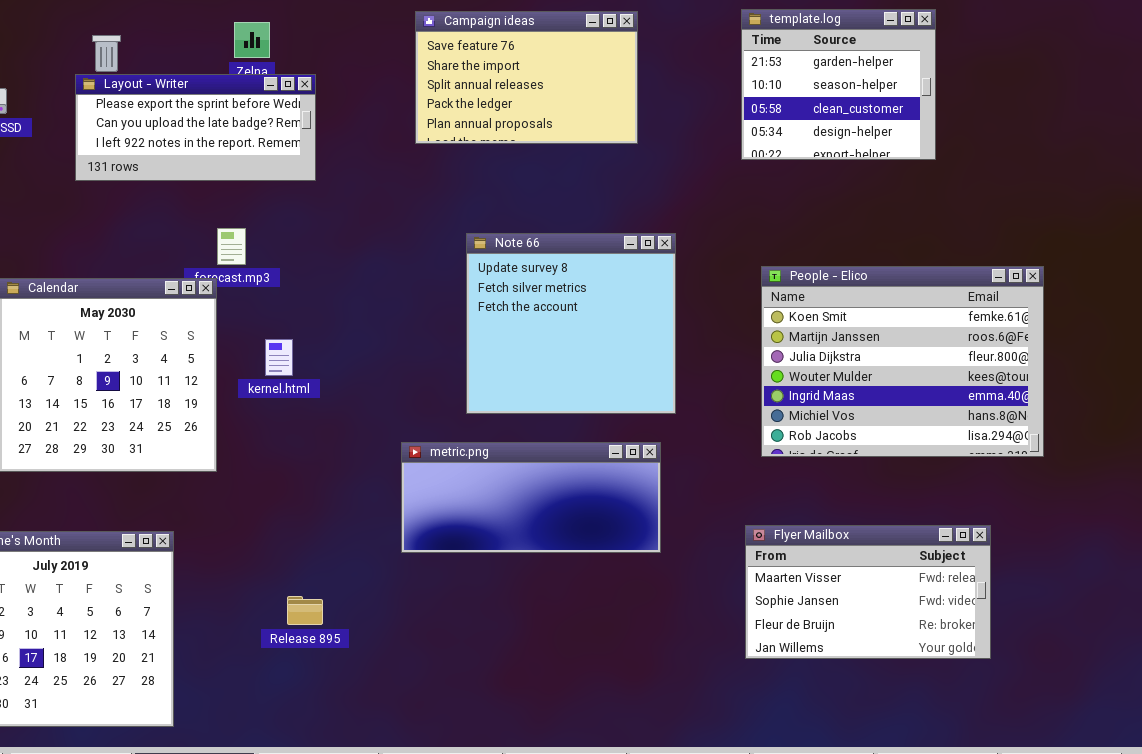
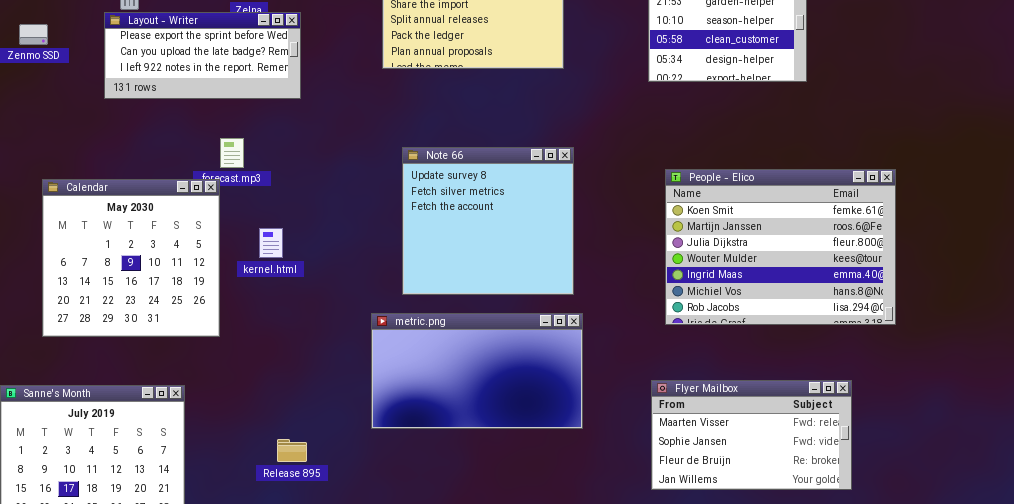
Note 66: [466,233,676,414] -> [402,147,574,295], moved
metric.png: [401,442,661,553] -> [371,313,583,429], resized

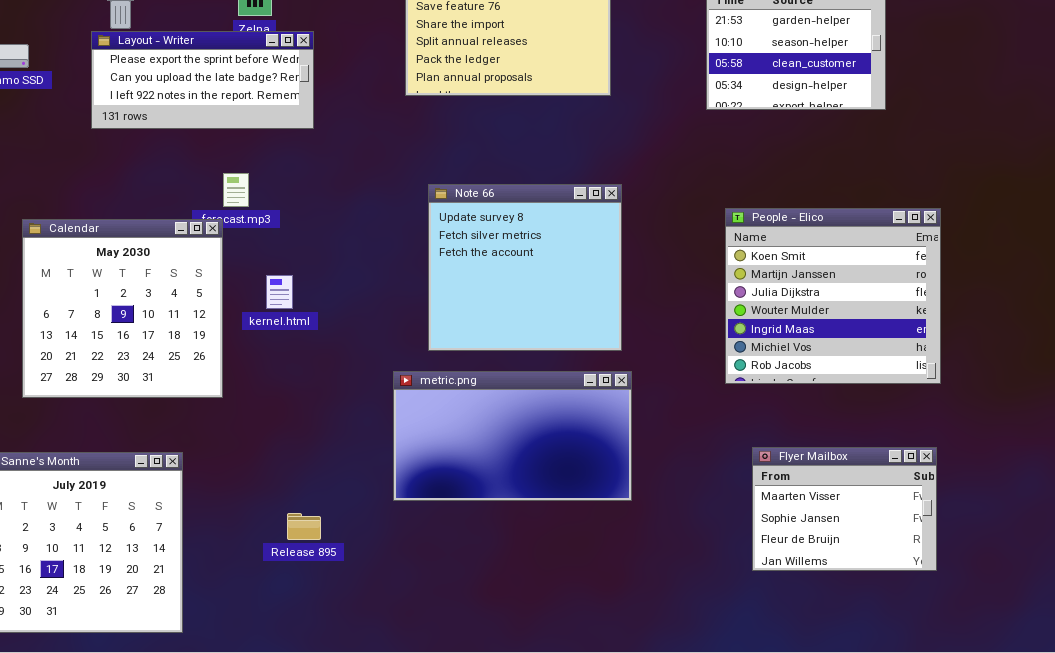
People - Elico: [665,169,896,325] -> [725,208,941,384], resized
Flyer Mailbox: [651,380,852,490] -> [752,447,937,571], resized

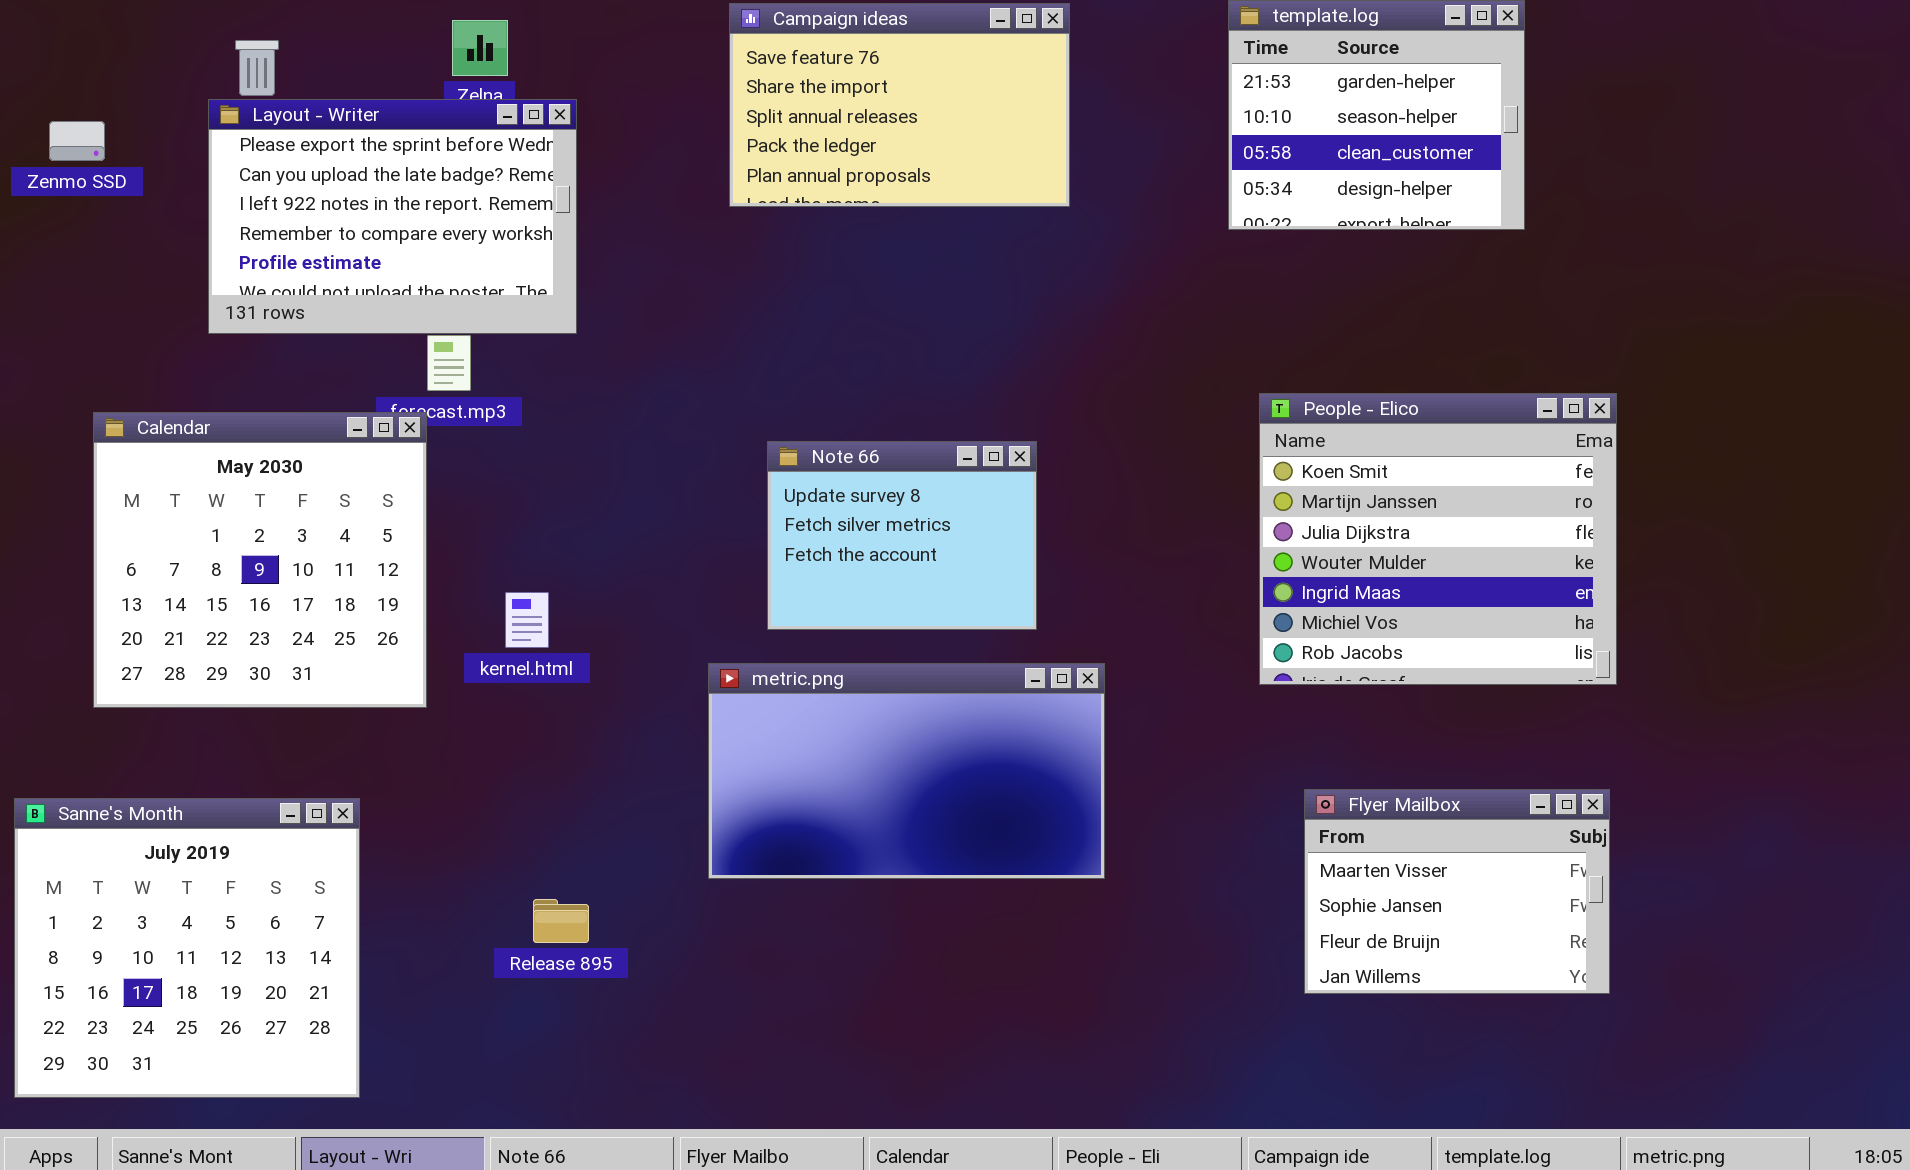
Layout - Writer: [91,31,314,129] -> [208,99,577,334], resized
Note 66: [428,184,622,351] -> [767,441,1037,630], resized
kernel.html: [266,275,293,309] -> [505,592,549,648], moved

